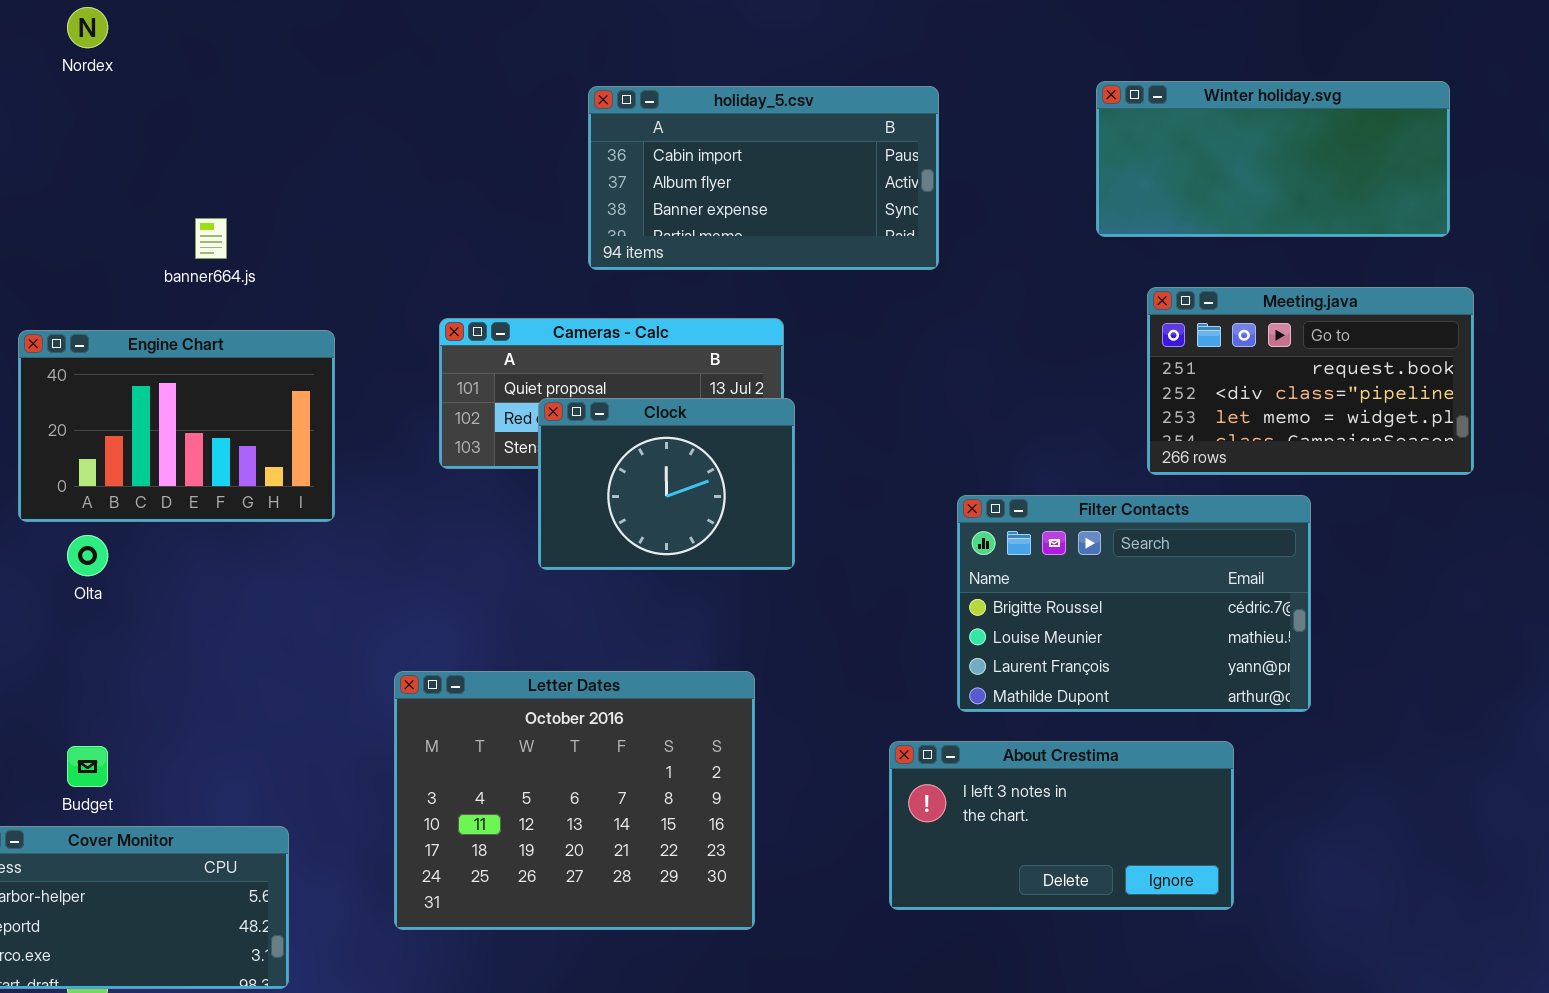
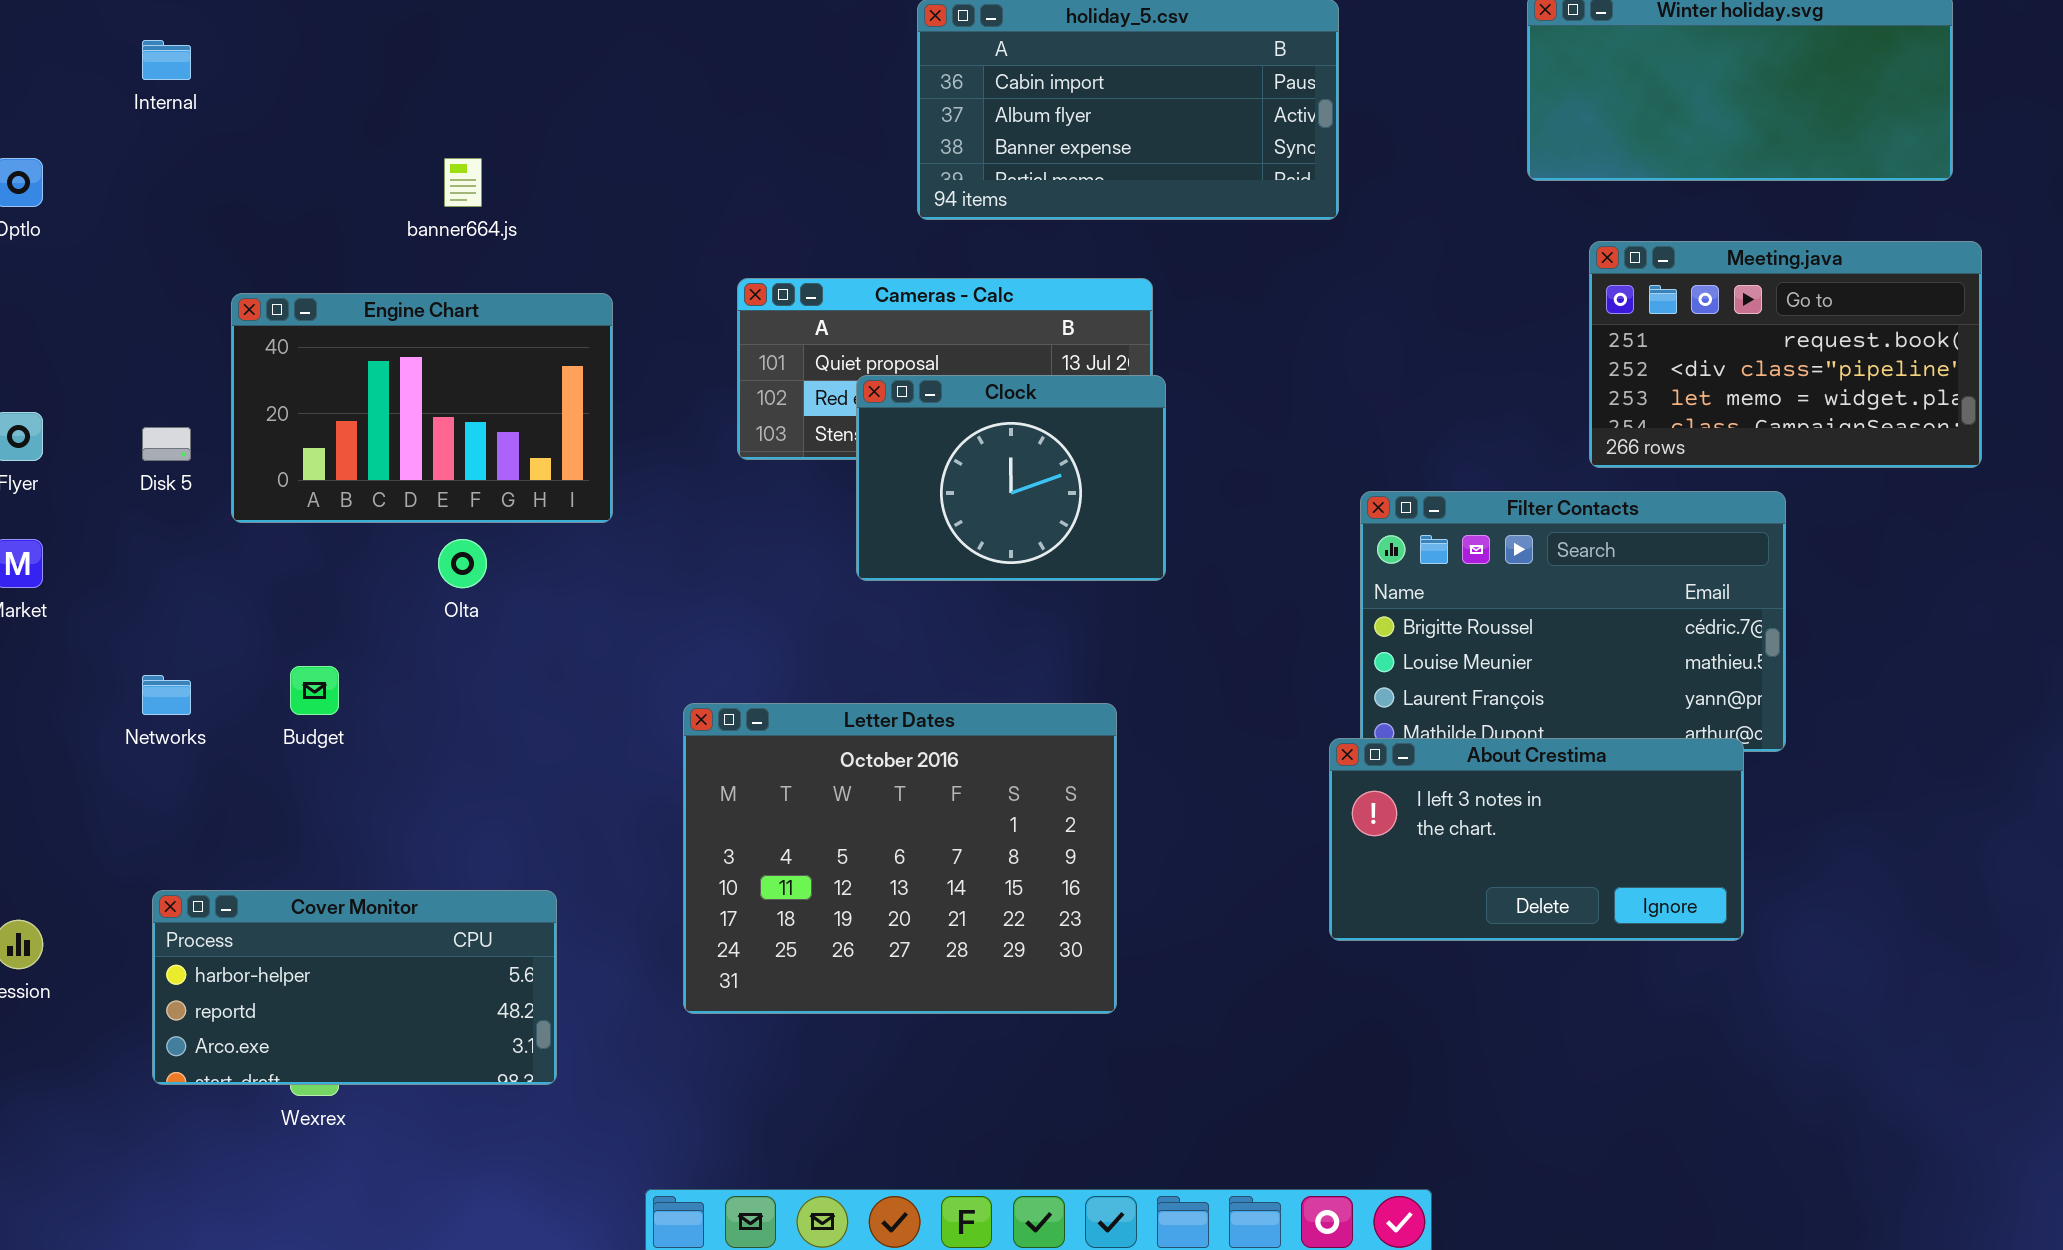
Olta: [67,535,108,576] -> [438,539,487,588], moved
About Crestima: [889,741,1234,910] -> [1329,738,1744,941], moved
Budget: [67,746,108,787] -> [290,666,339,715], moved

